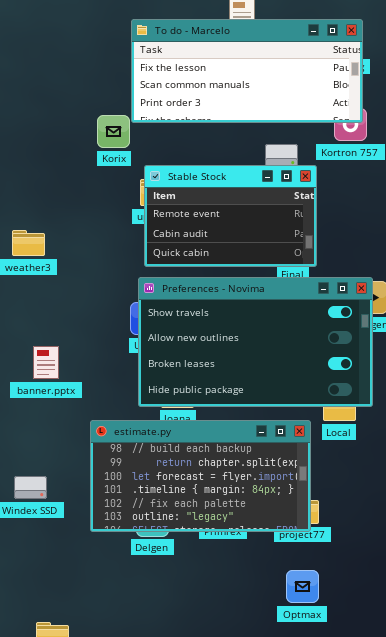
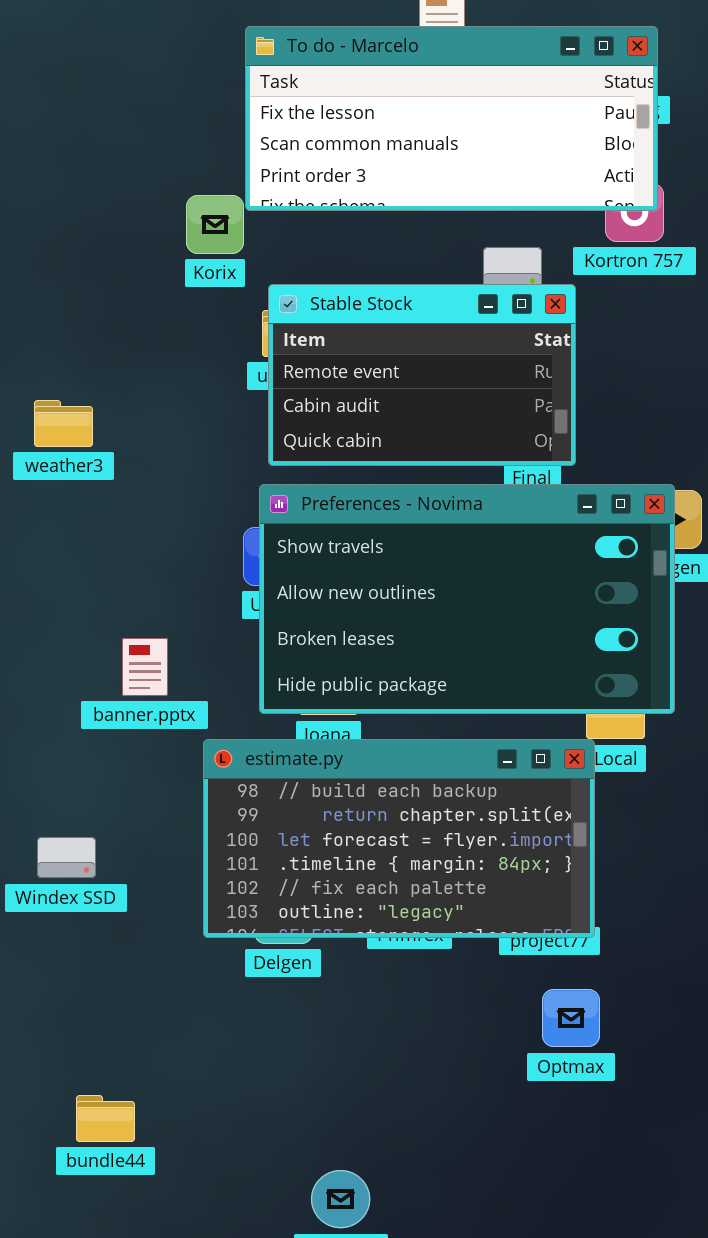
banner.pptx: [33,346,59,379] -> [122,638,168,696], moved
estimate.py: [90,420,311,532] -> [203,739,595,938], moved
Optmax: [286,570,319,603] -> [542,989,600,1047], moved

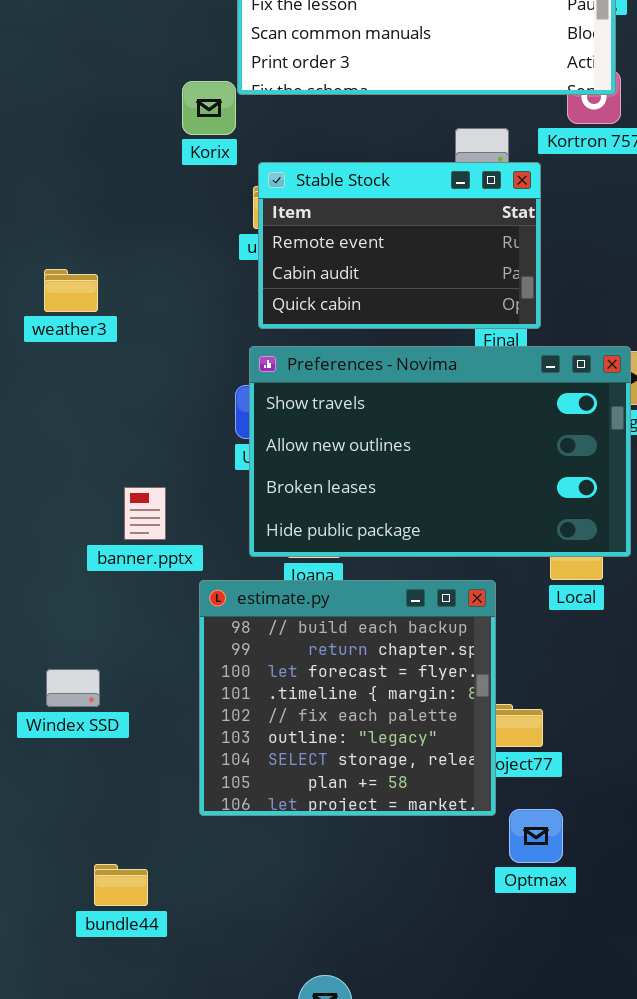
estimate.py: [203,739,595,938] -> [199,580,496,816], resized
bundle44: [76,1095,135,1142] -> [94,864,148,906], moved

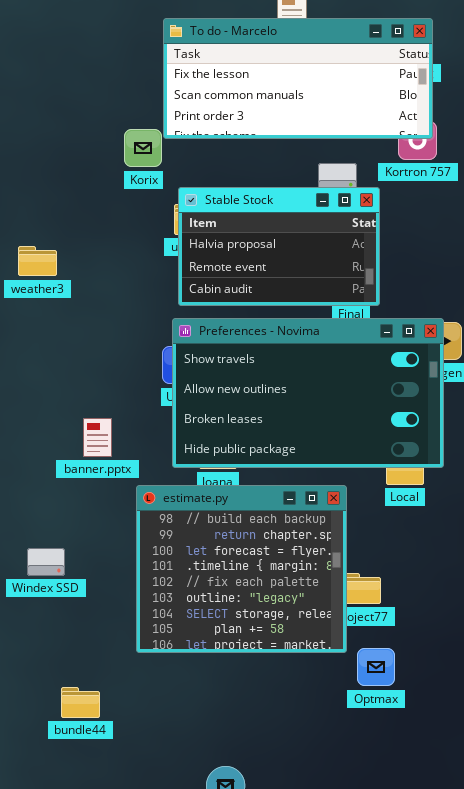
Stable Stock: [258,162,541,329] -> [178,187,380,306], scrolled up 1 row
weather3: [44,269,98,312] -> [18,246,57,276], moved

